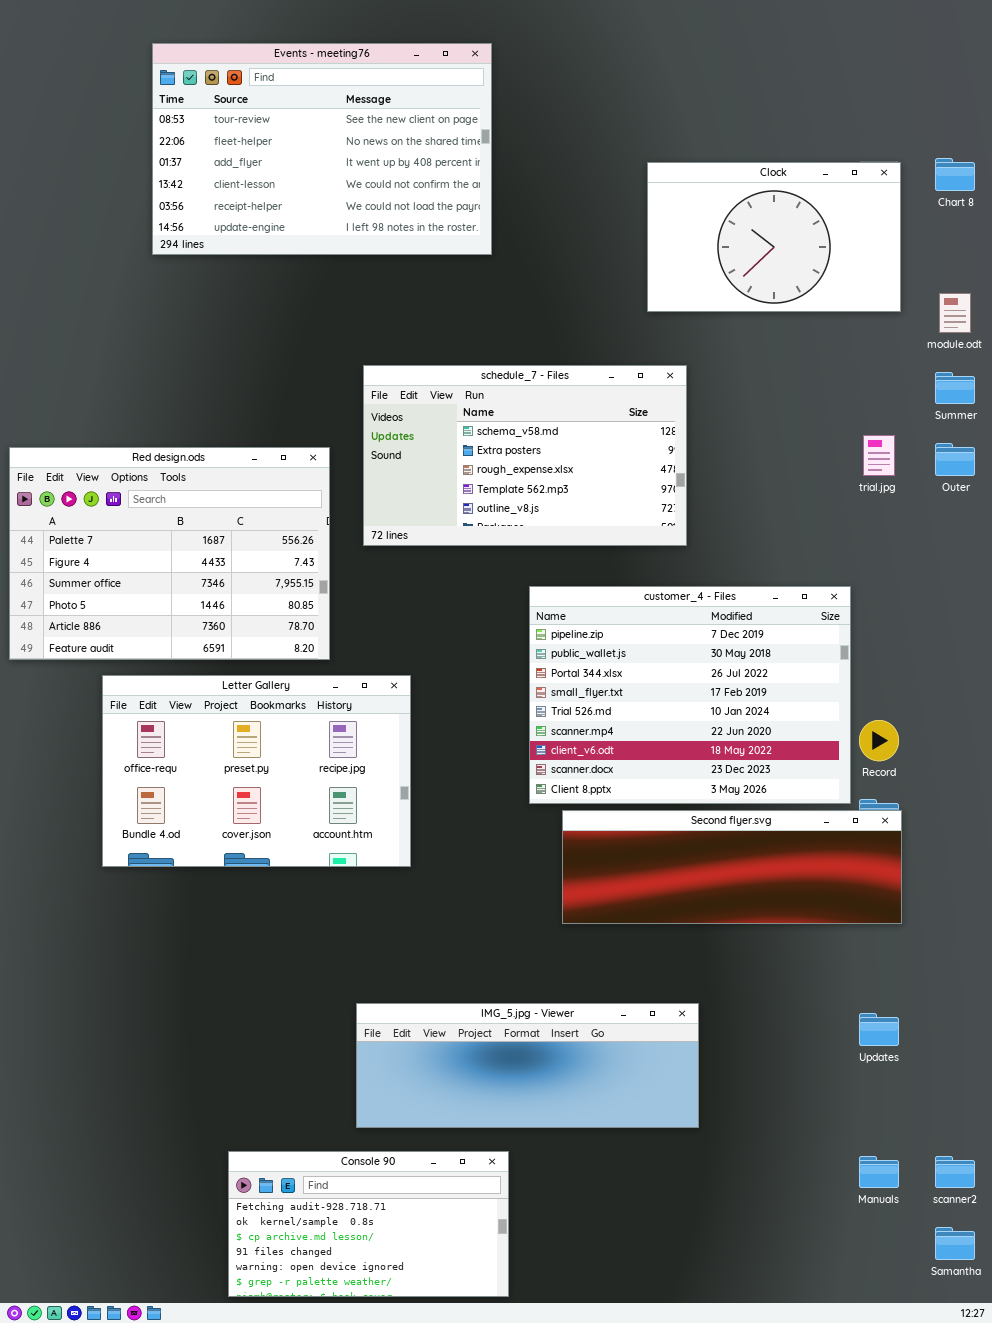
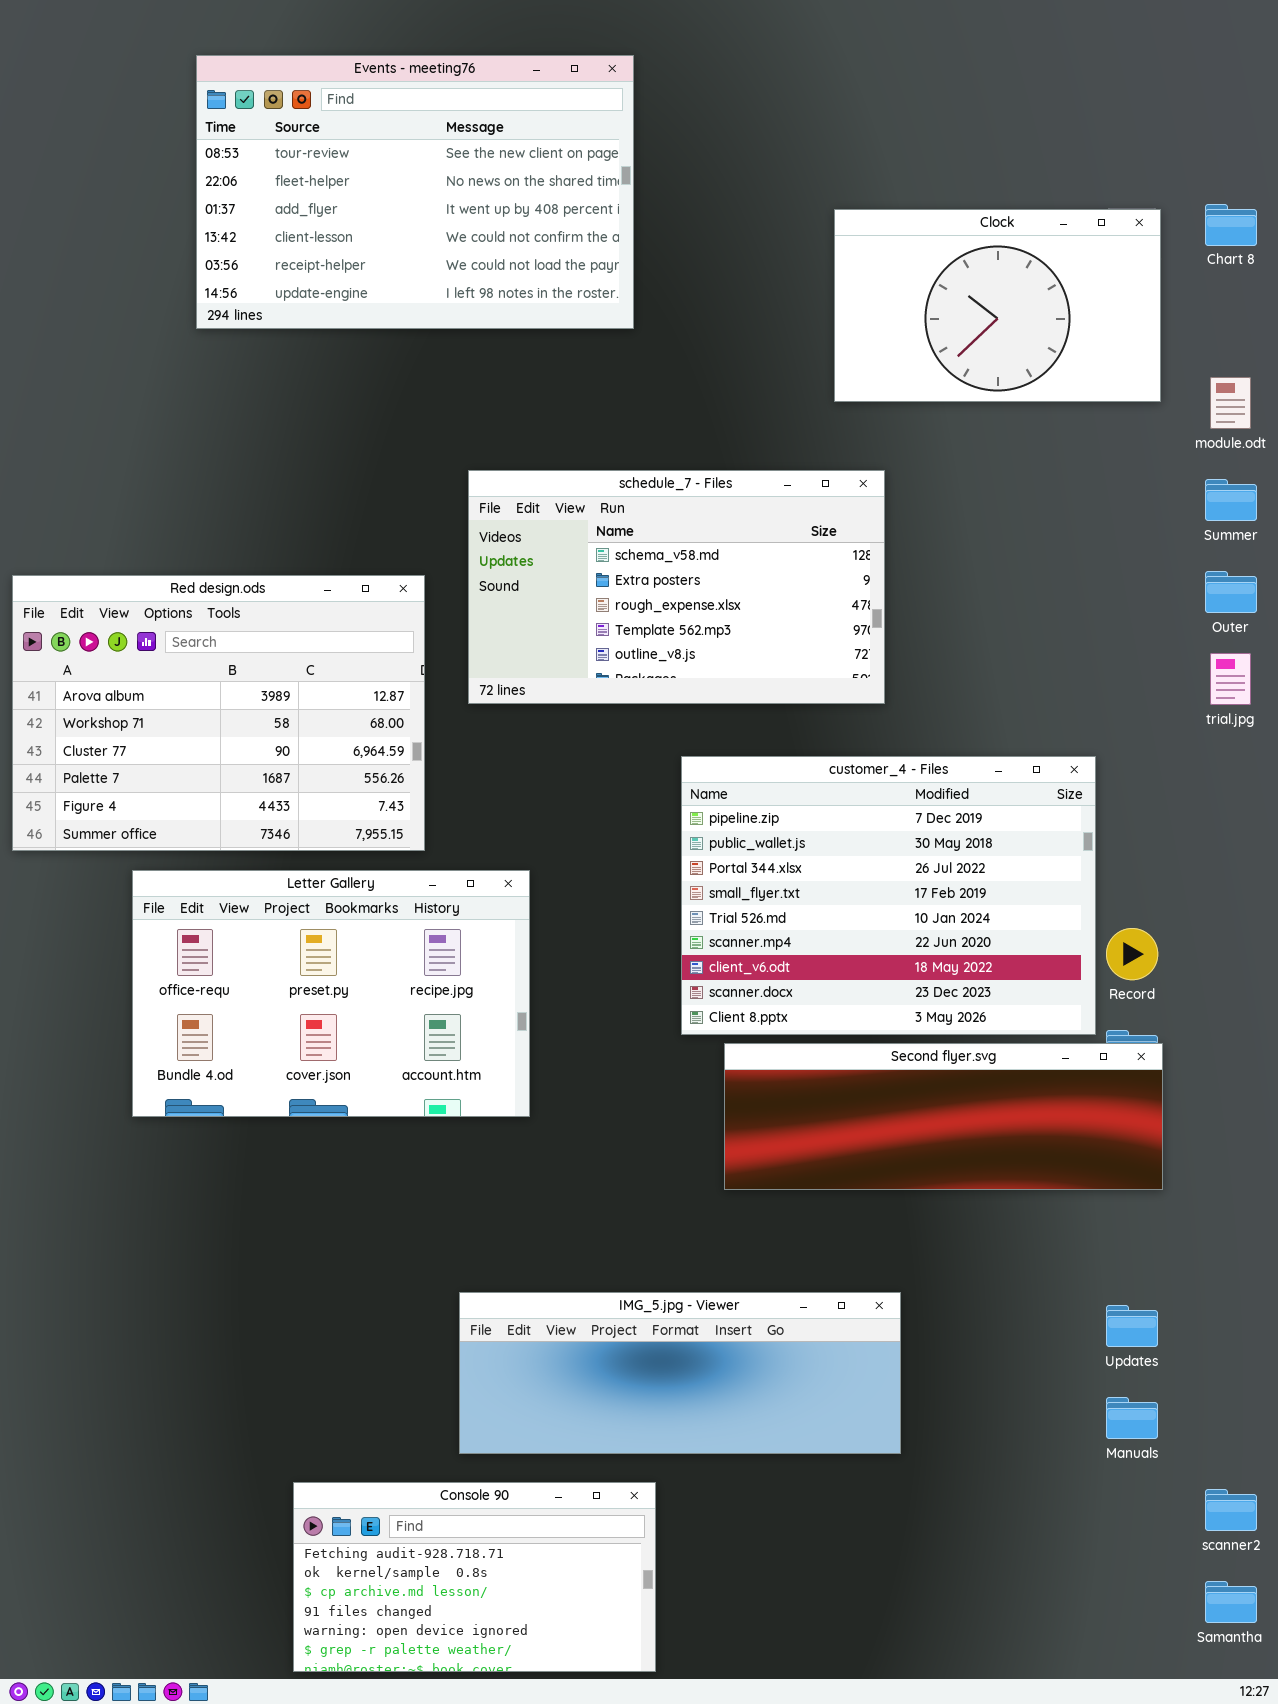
trial.jpg: [863,435,895,476] -> [1210,653,1251,705], moved
Red design.ods: [9,447,330,660] -> [12,575,425,851], scrolled up 3 rows
Manuals: [859,1156,899,1188] -> [1106,1397,1158,1439], moved

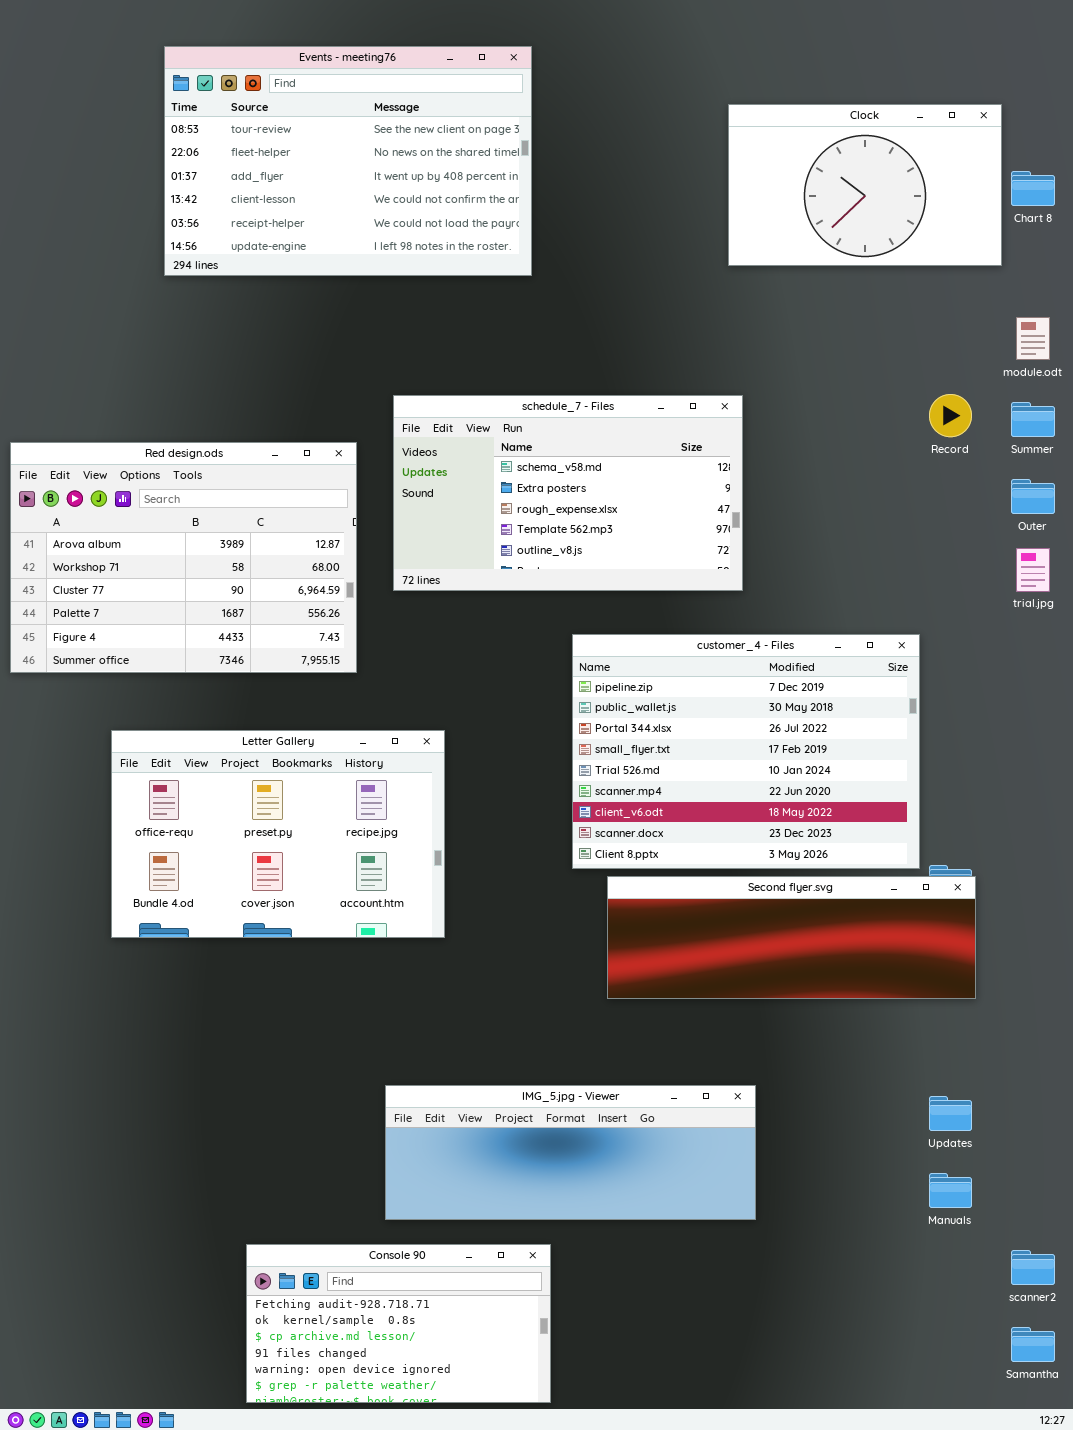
Clock: [834,209,1161,402] -> [728,104,1002,266], moved
Red design.ods: [12,575,425,851] -> [10,442,357,673], moved
Record: [1106,928,1158,980] -> [929,394,972,437], moved

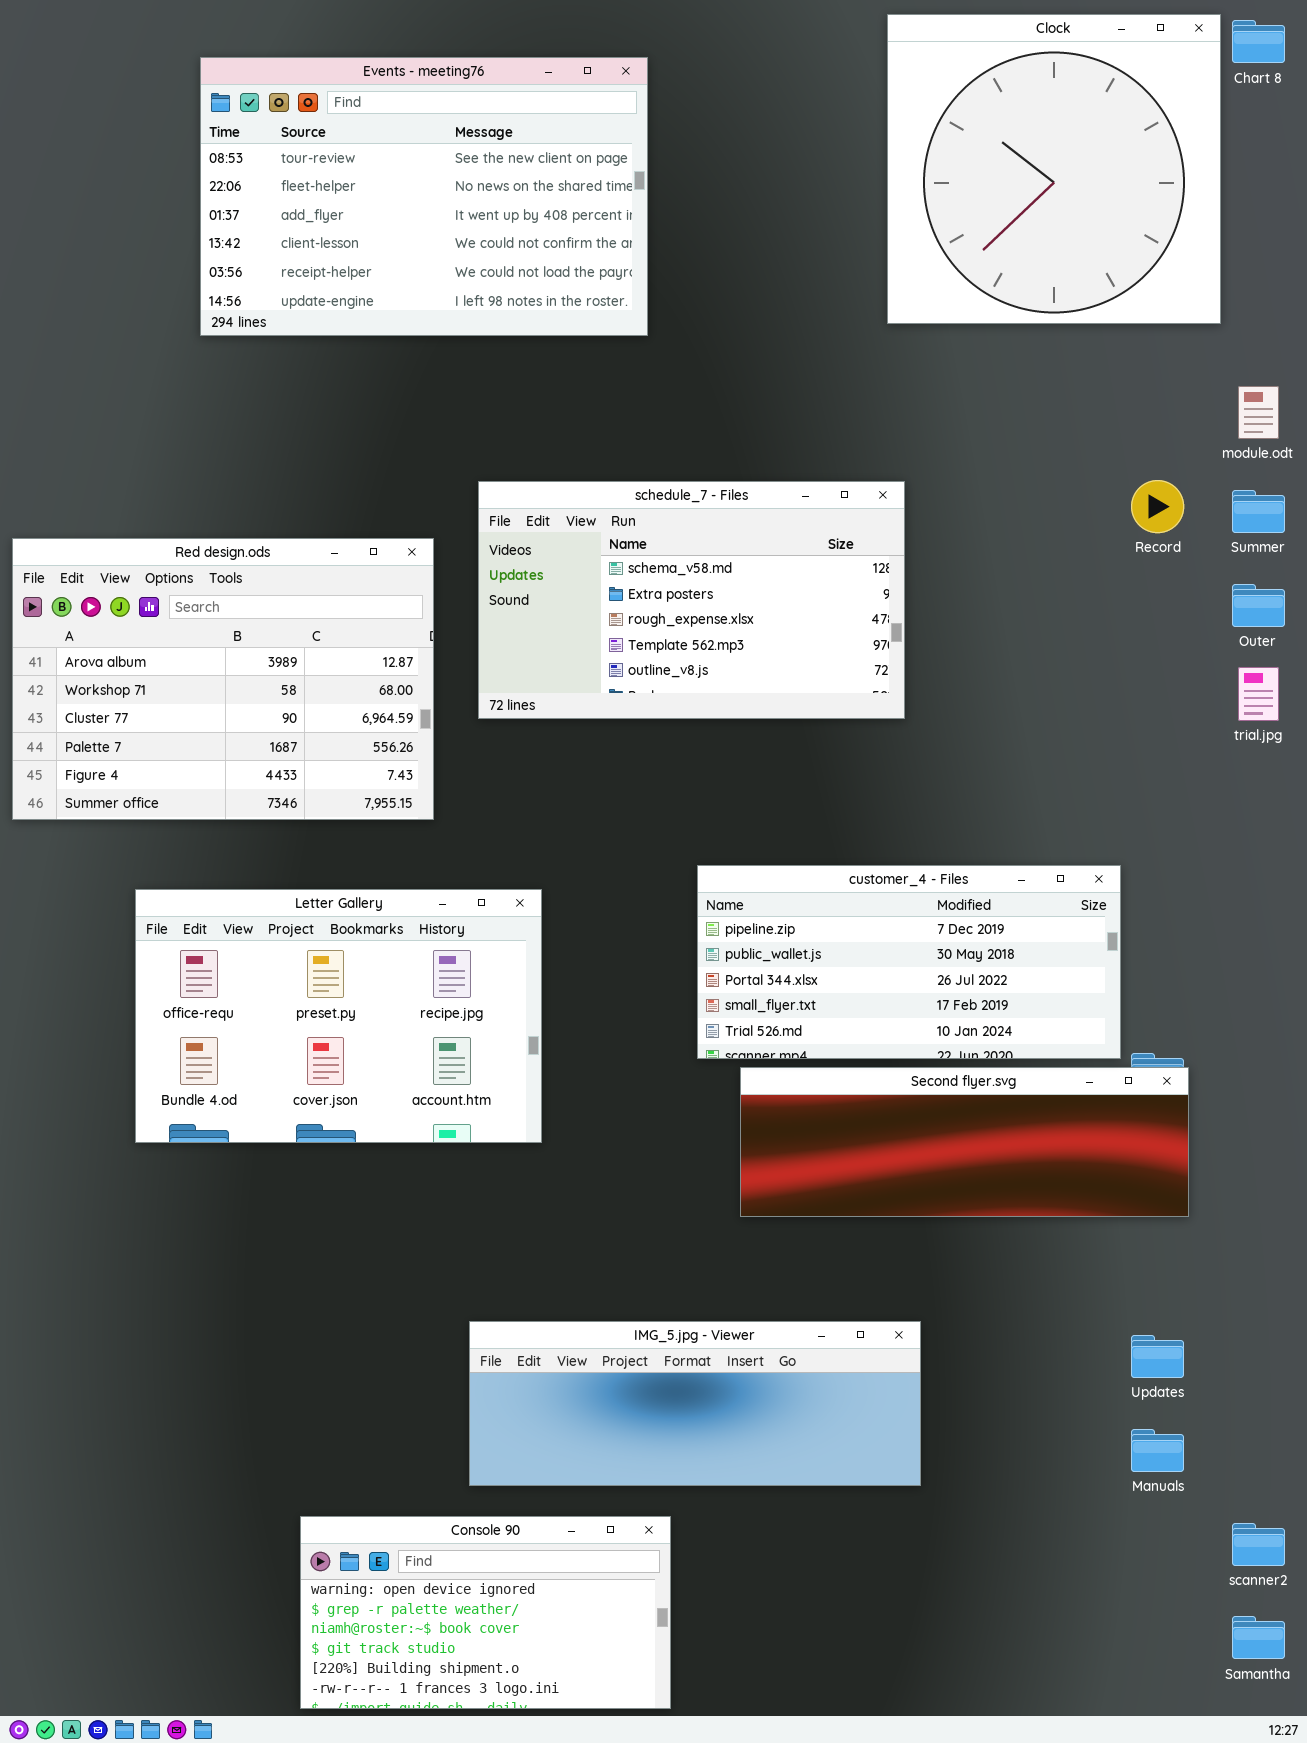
Clock: [728,104,1002,266] -> [887,14,1221,324], resized
Chart 8: [1011,171,1055,206] -> [1232,20,1285,63], moved
customer_4 - Files: [572,634,920,869] -> [697,865,1121,1059], resized
Console 90: [246,1244,551,1403] -> [300,1516,671,1709], scrolled down 4 rows

